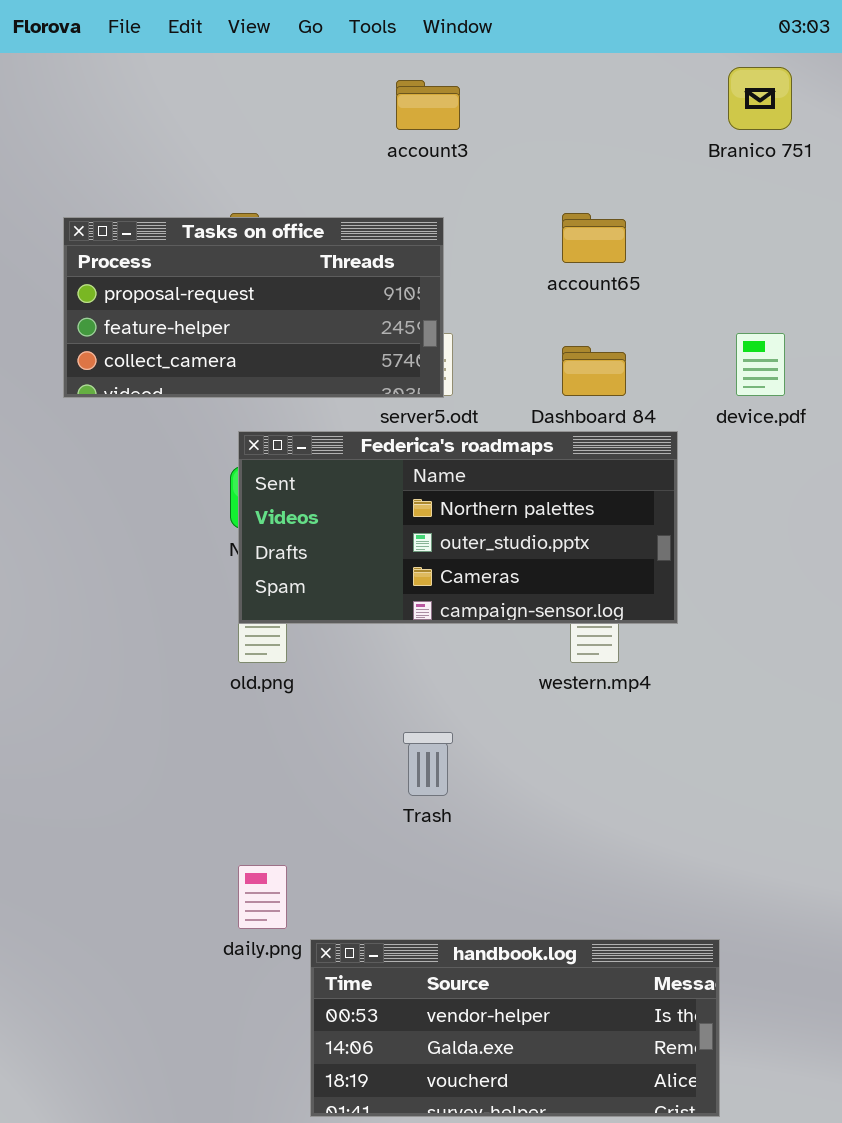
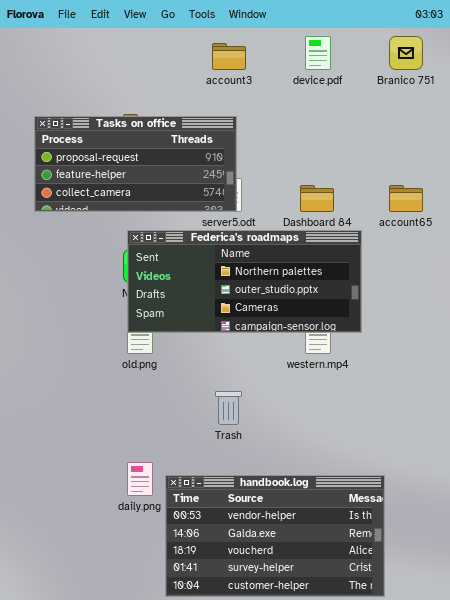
account65: [562,213,626,263] -> [389,185,423,212], moved
device.pdf: [736,333,785,396] -> [305,36,331,70], moved
handbook.log: [310,939,720,1117] -> [165,475,385,597], resized

